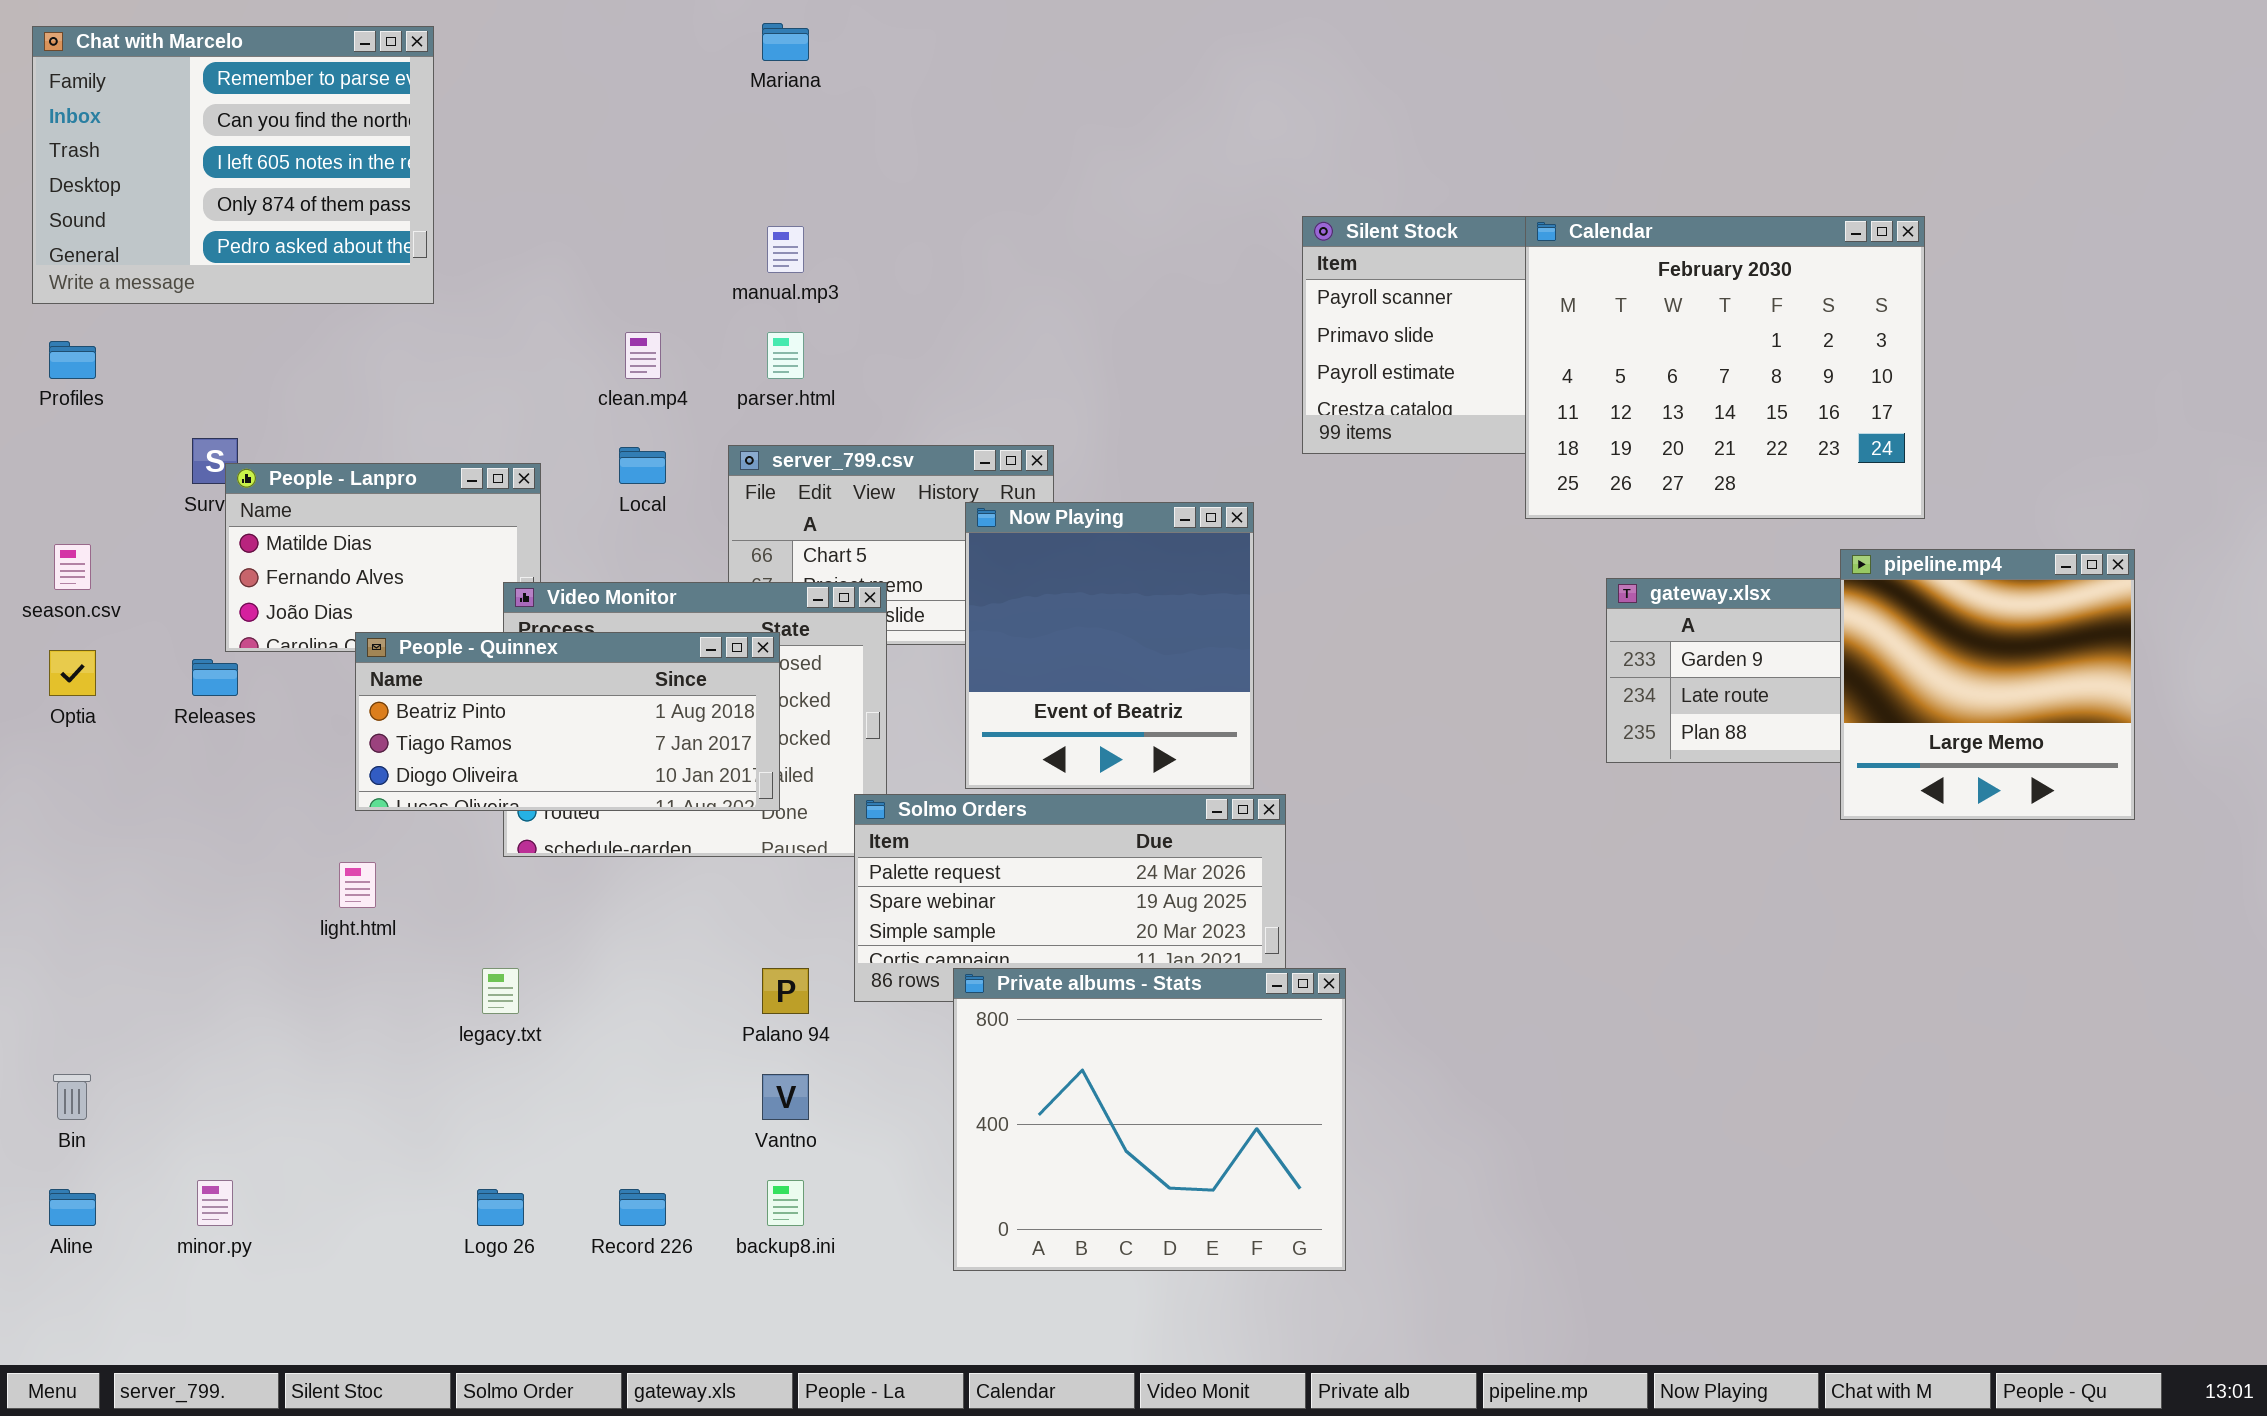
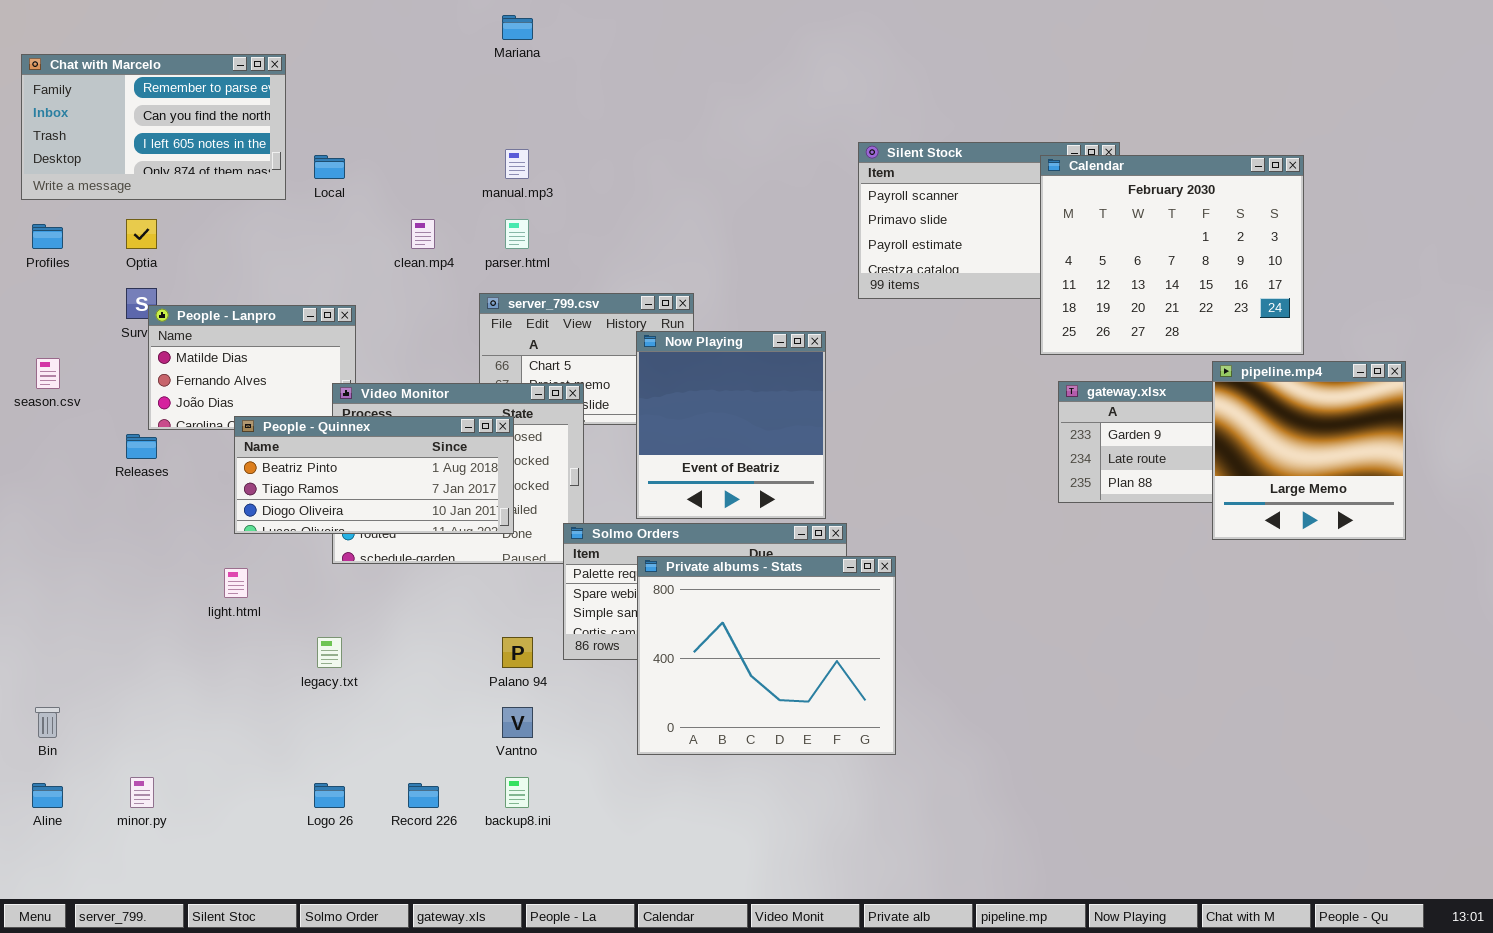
Chat with Marcelo: [32,26,434,304] -> [21,54,286,200], resized
Calendar: [1525,216,1925,519] -> [1040,155,1304,355], moved
Local: [619,447,666,484] -> [314,155,345,179], moved
Optia: [49,650,96,696] -> [126,219,157,249], moved
Private albums - Stats: [953,968,1346,1271] -> [637,556,896,755], moved

